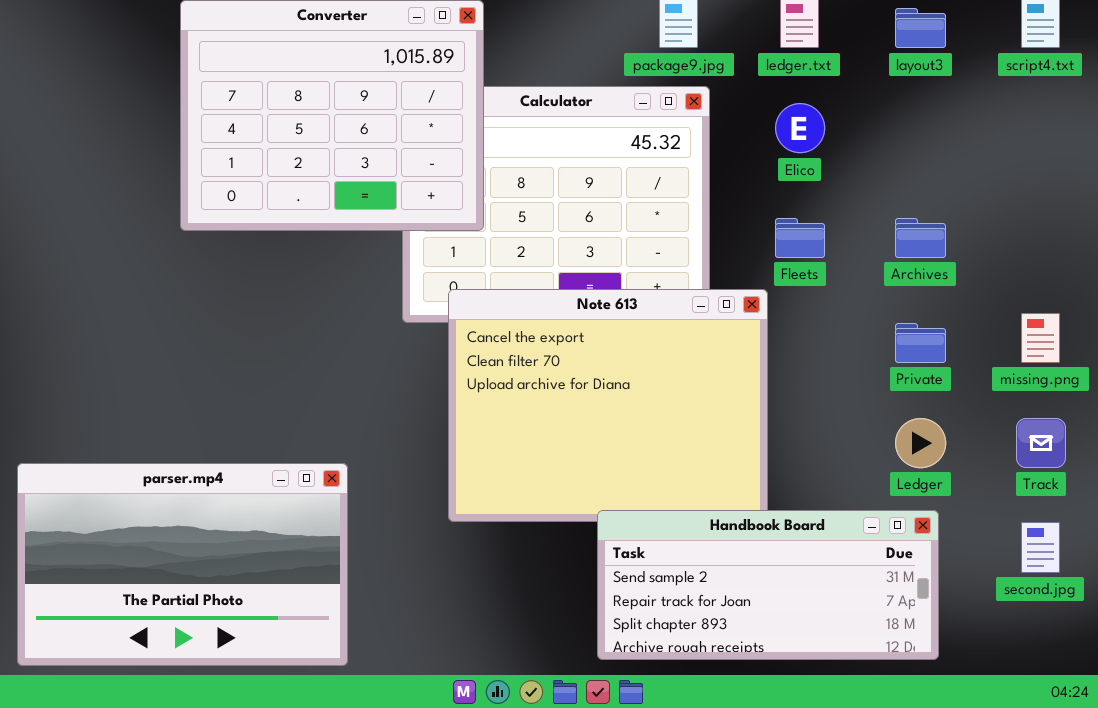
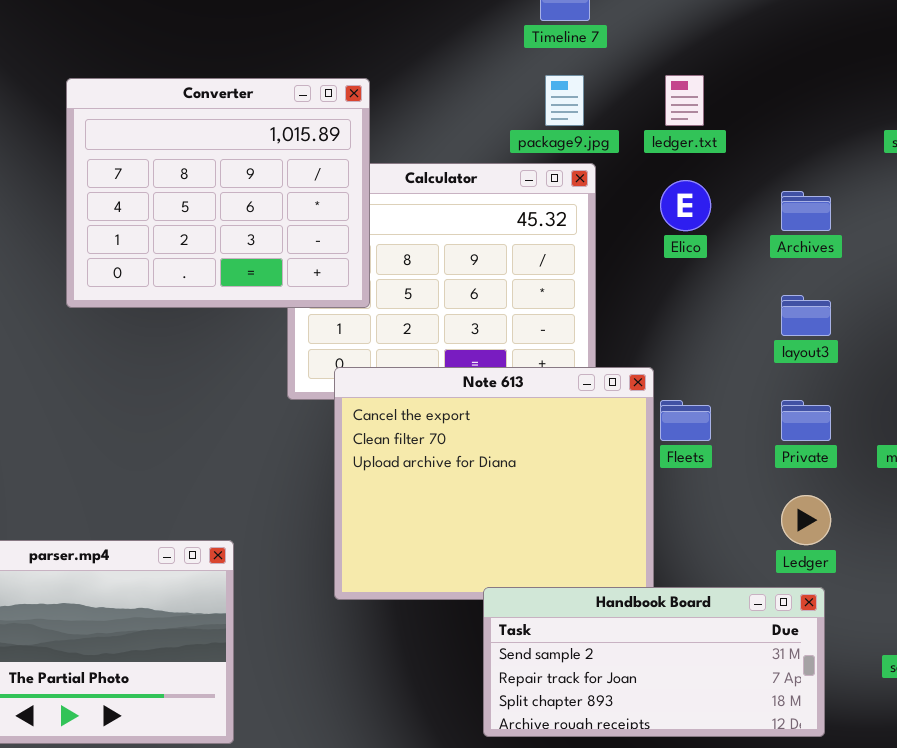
layout3: [895,8,946,48] -> [781,295,831,336], moved
Fleets: [775,218,825,258] -> [660,400,711,441], moved
Archives: [895,218,946,258] -> [781,191,831,231], moved

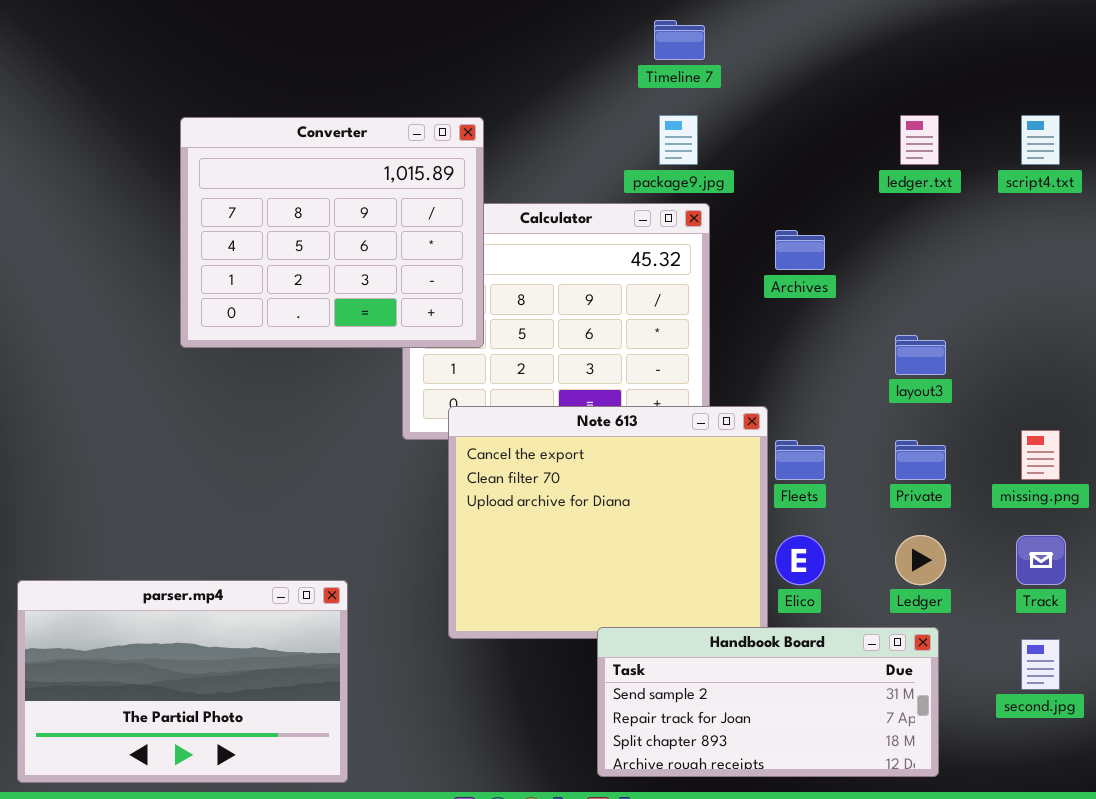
ledger.txt: [665,75,704,126] -> [900,115,939,165], moved
Elico: [660,180,711,231] -> [775,535,825,585], moved
Archives: [781,191,831,231] -> [775,230,825,270], moved

